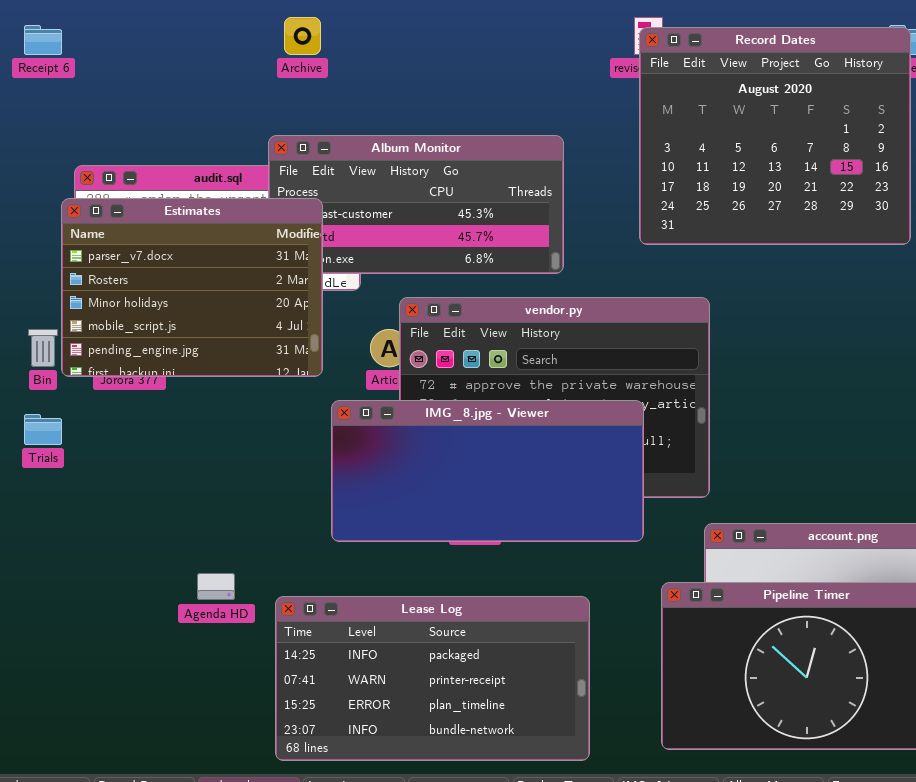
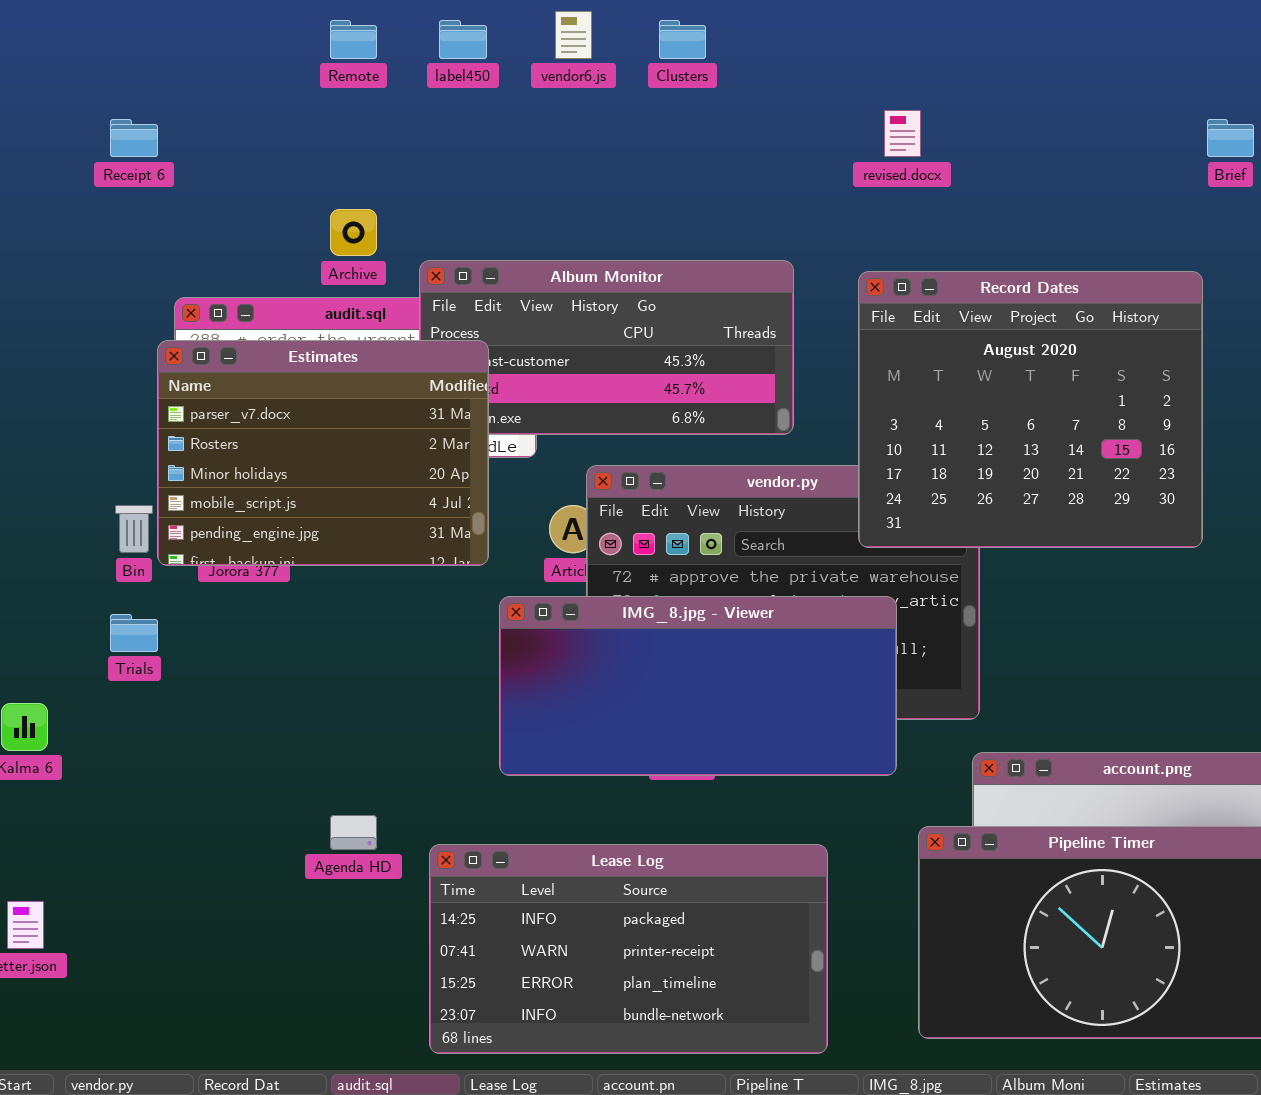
Archive: [284,17,321,55] -> [330,209,377,256], moved
Record Dates: [639,27,911,245] -> [858,271,1203,548], moved

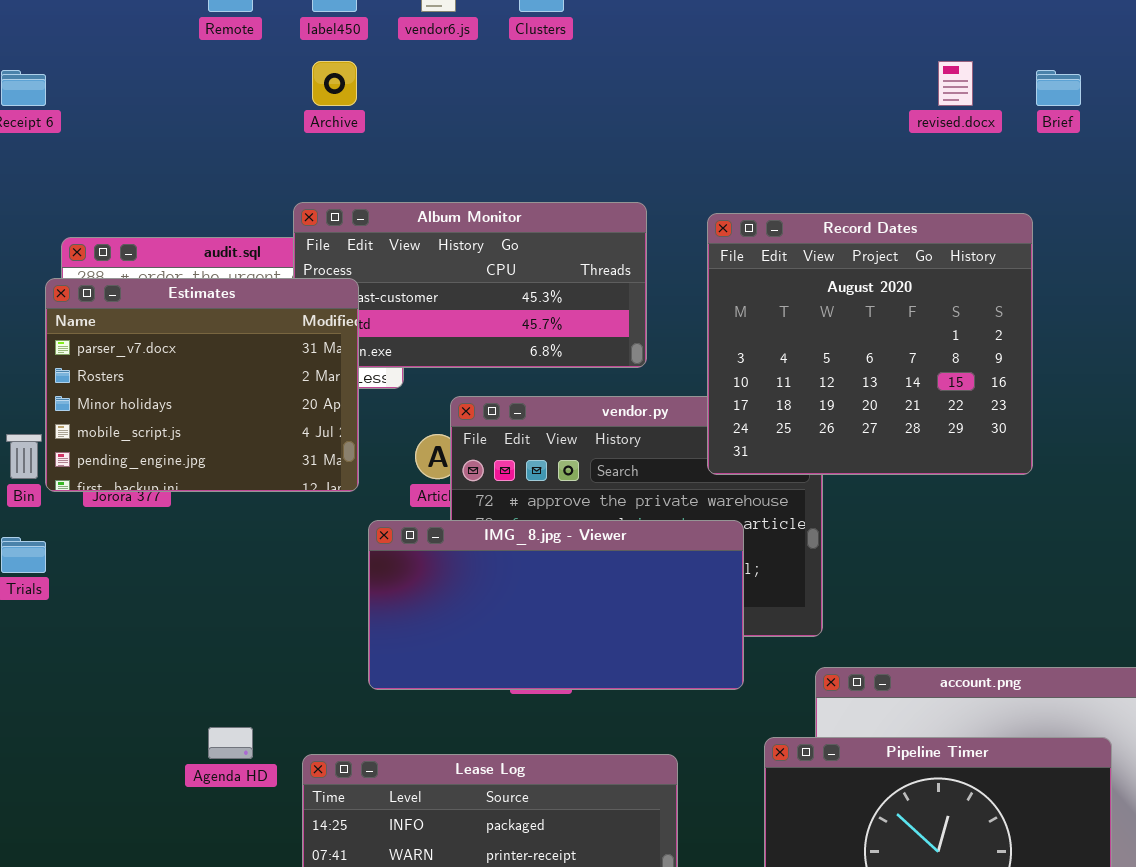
revised.docx: [884,110,921,157] -> [938,61,973,106], moved
Archive: [330,209,377,256] -> [312,61,357,106], moved

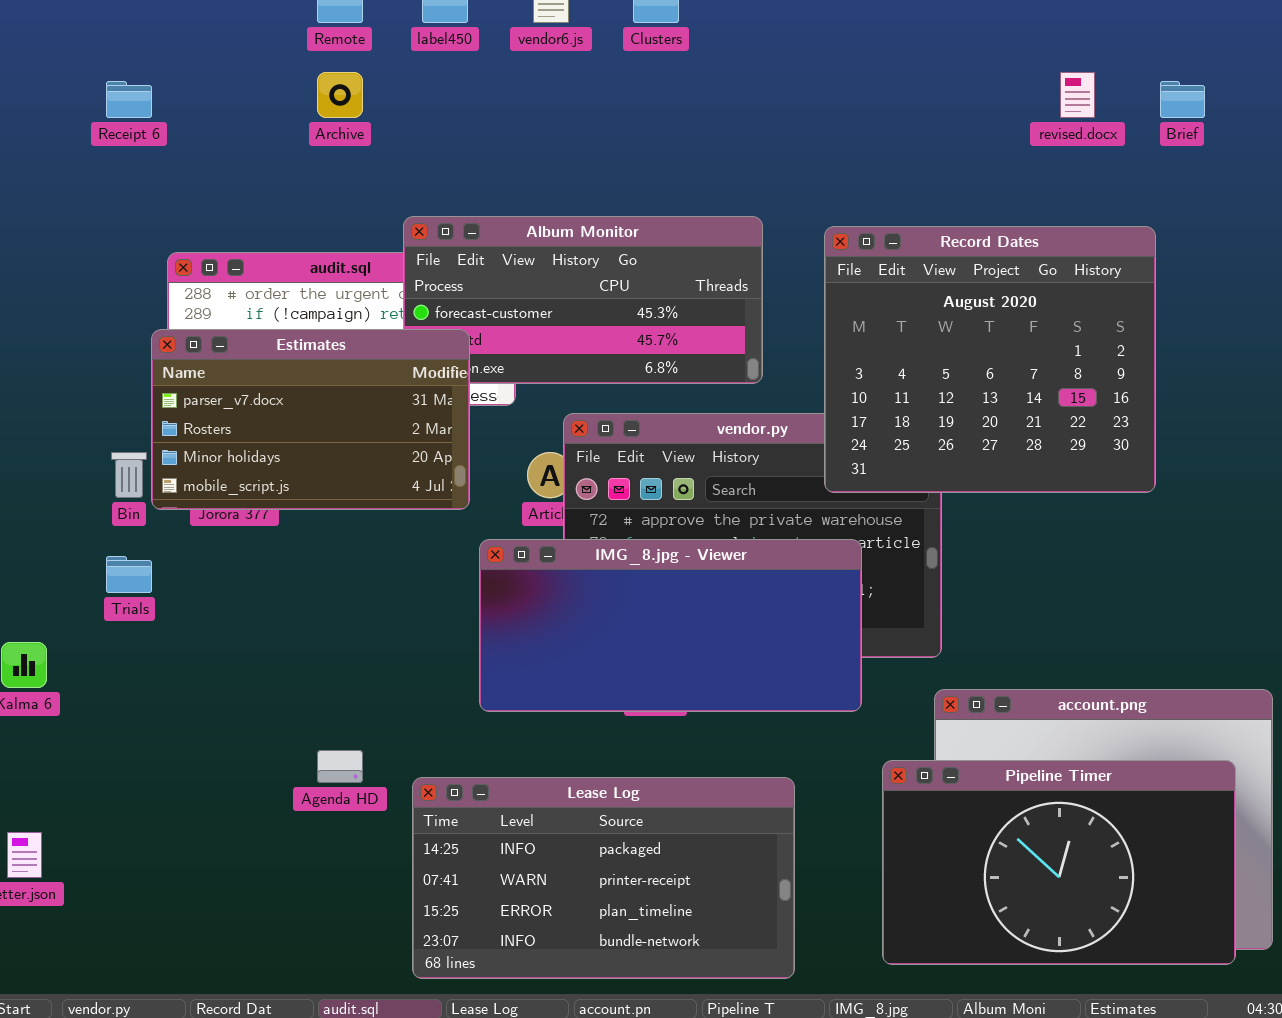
Archive: [312,61,357,106] -> [317,72,363,118], moved
Estimates: [45,278,359,492] -> [151,329,470,510], resized

